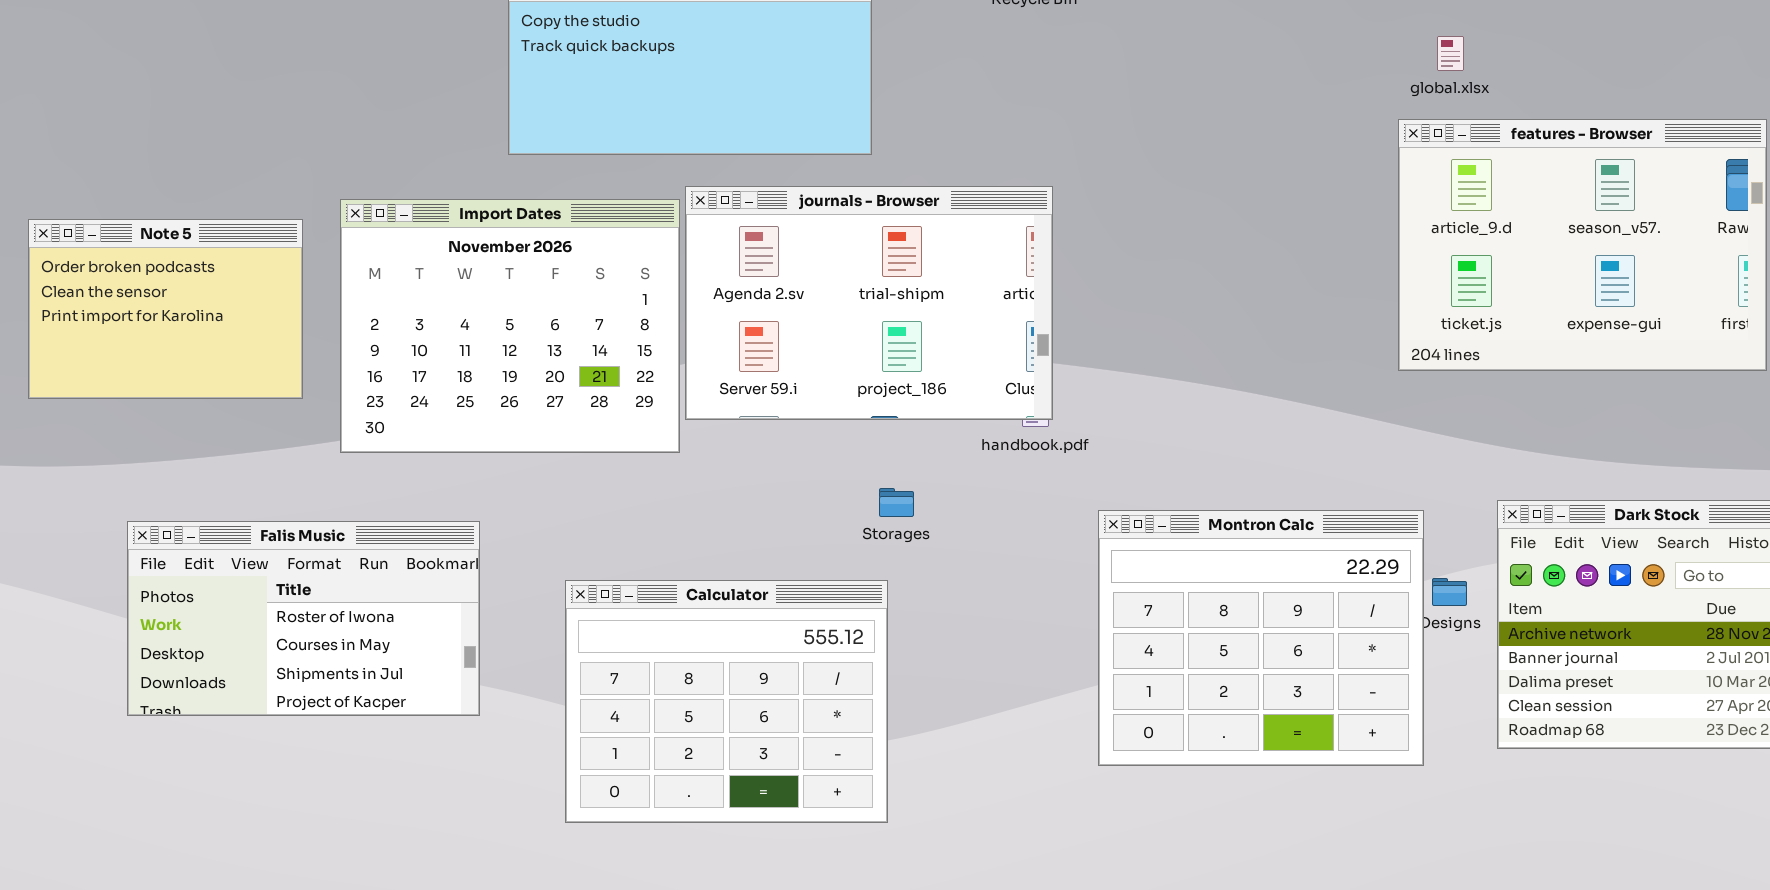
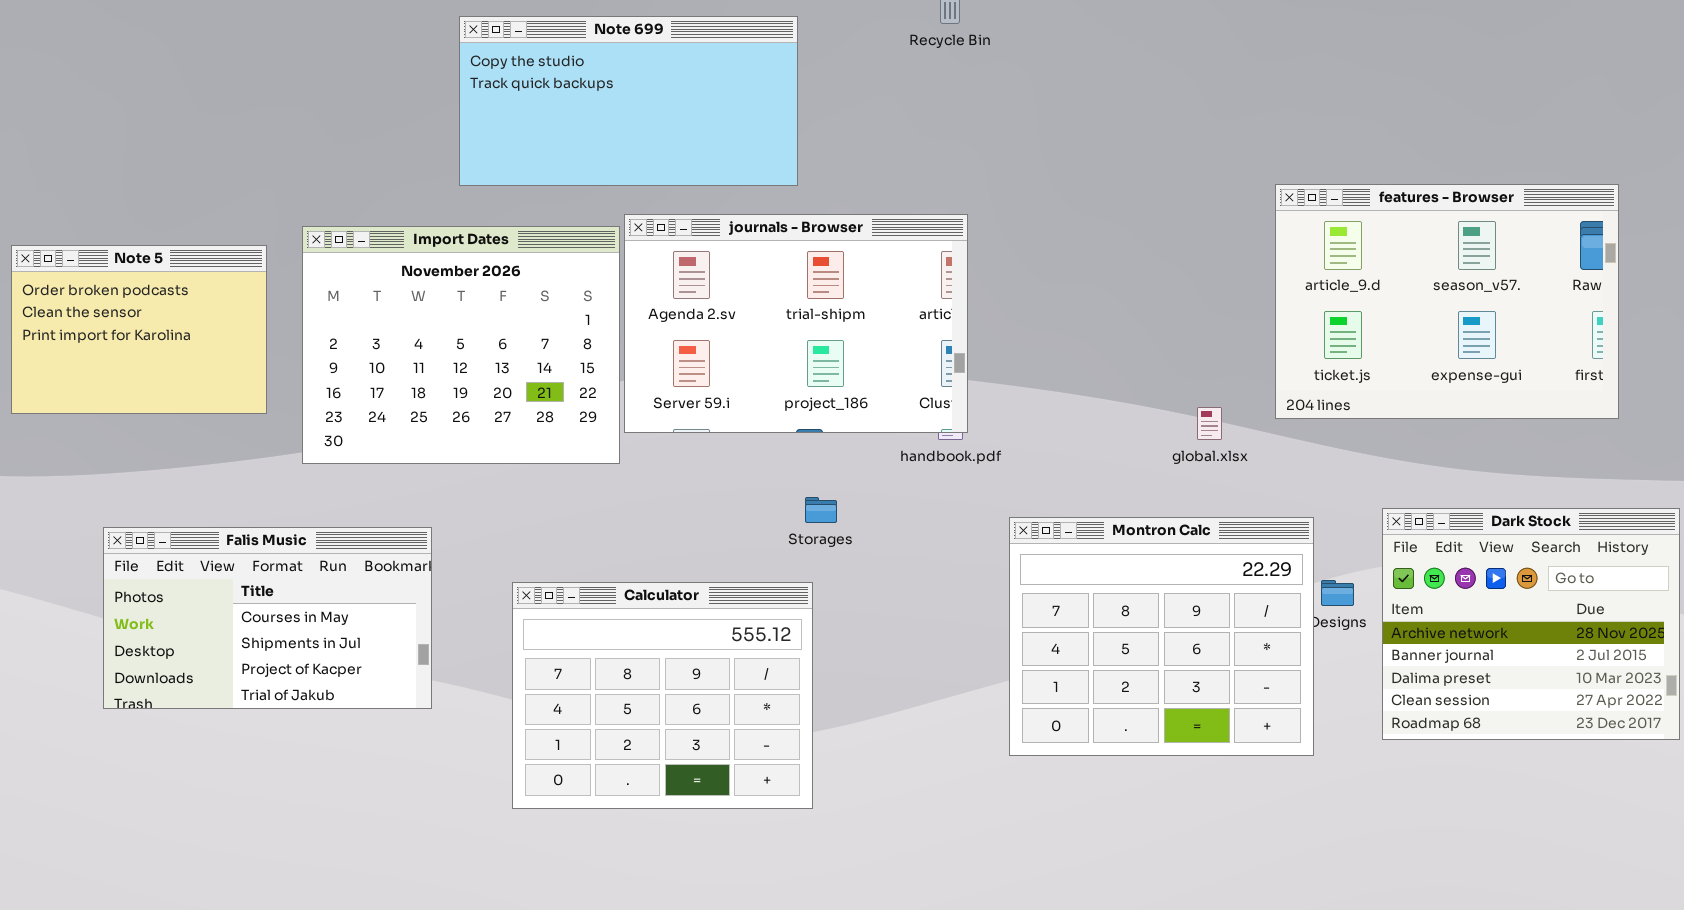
global.xlsx: [1437,36,1464,71] -> [1197,407,1222,440], moved
features - Browser: [1398,119,1767,371] -> [1275,184,1619,419], moved
Falis Music: [127,521,480,716] -> [103,527,432,709], scrolled down 1 row

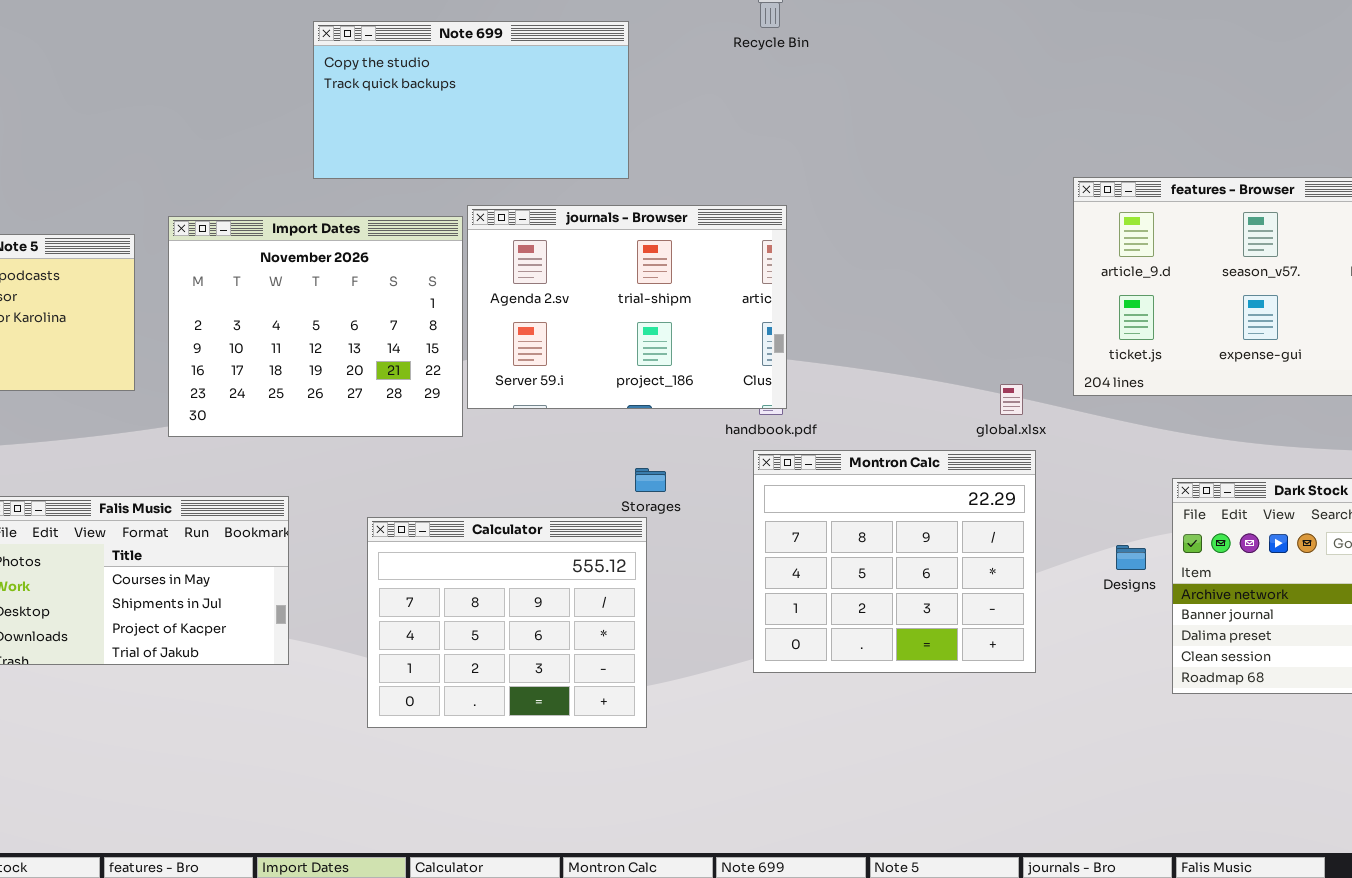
Montron Calc: [1009,517,1314,756] -> [753,450,1036,673], moved
Calculator: [512,582,813,809] -> [367,517,647,728], moved

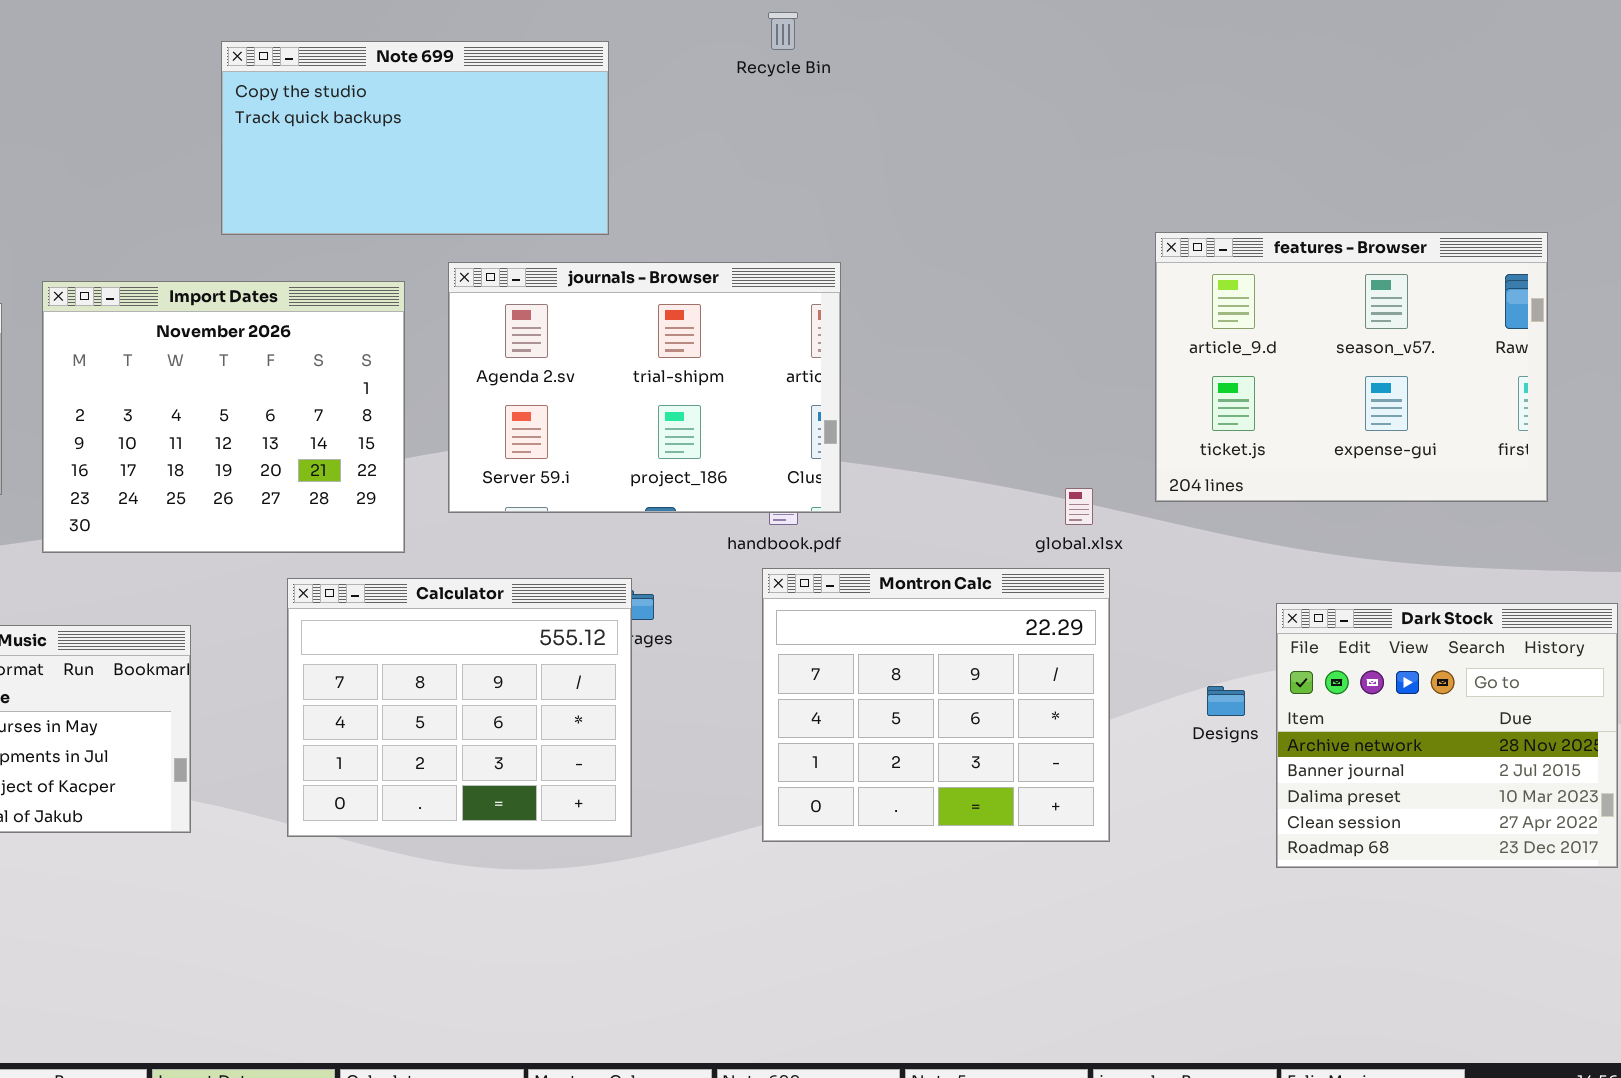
journals - Browser: [467,205,787,409] -> [448,262,841,513], moved
Calculator: [367,517,647,728] -> [287,578,632,837], moved

